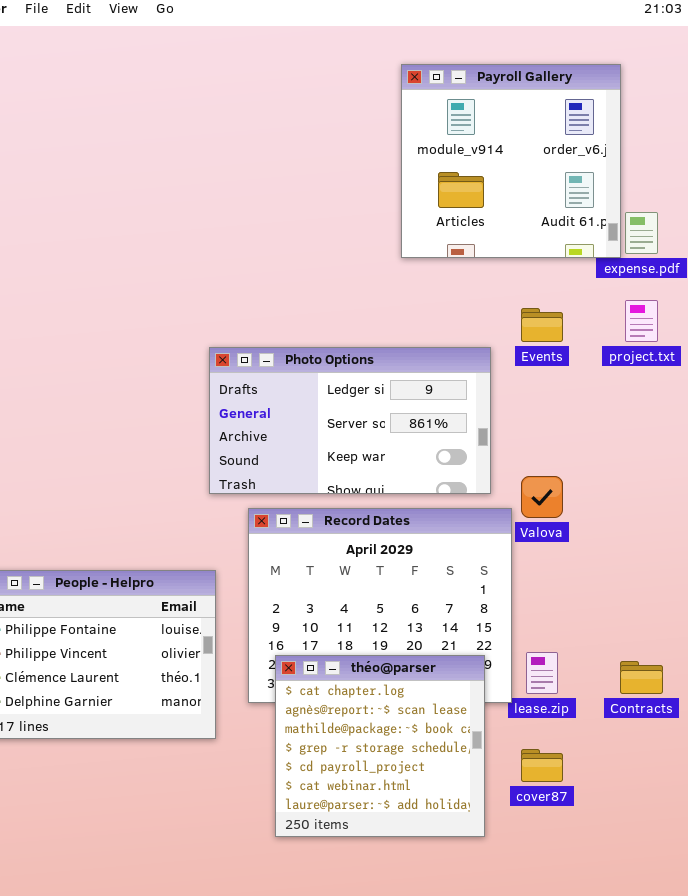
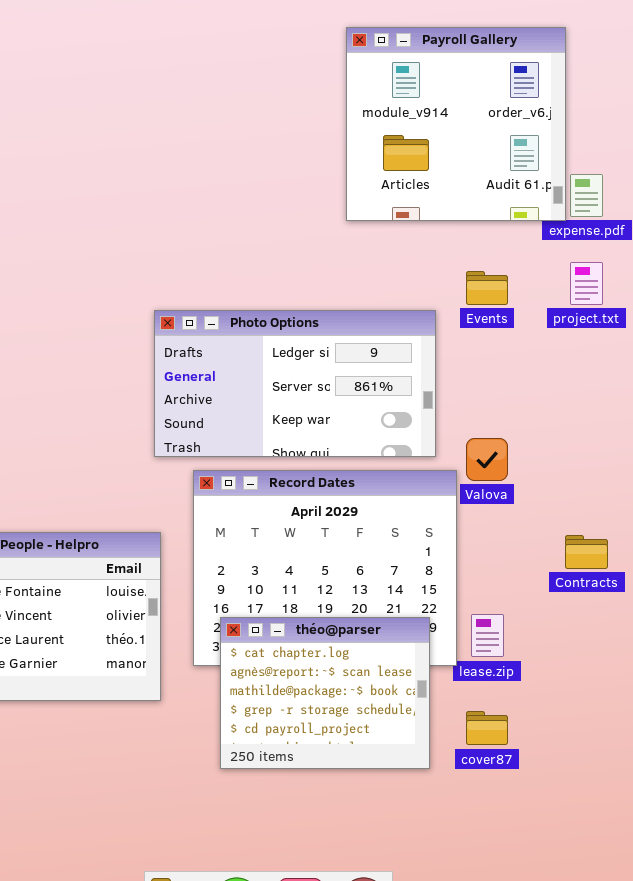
théo@parser: [275,655,485,837] -> [220,617,430,769], resized
Contracts: [620,661,663,694] -> [565,535,608,569], moved

